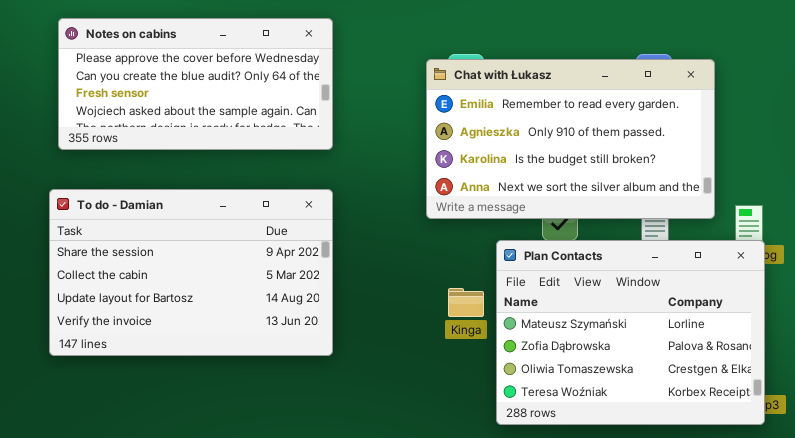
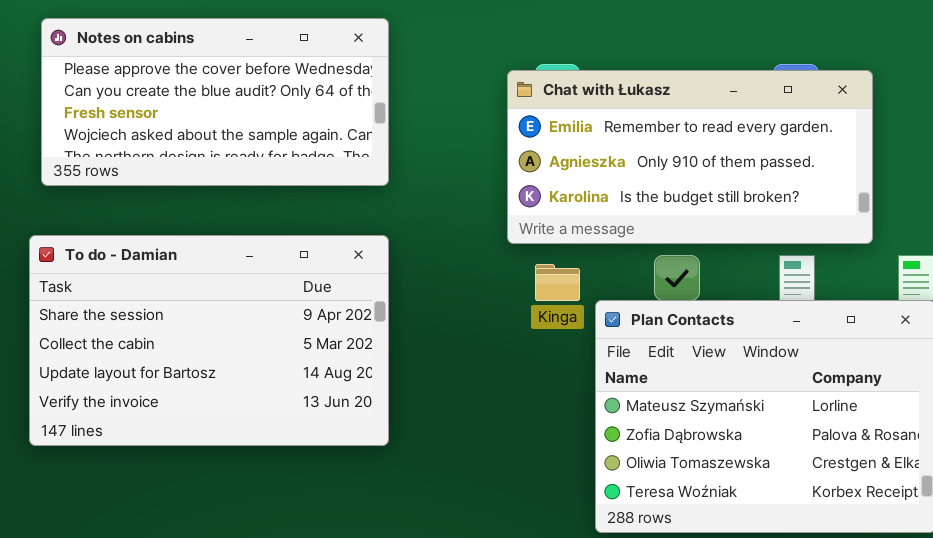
Chat with Łukasz: [426,59,715,219] -> [507,70,873,244], resized
Kinga: [448,288,484,317] -> [535,264,580,301], moved

